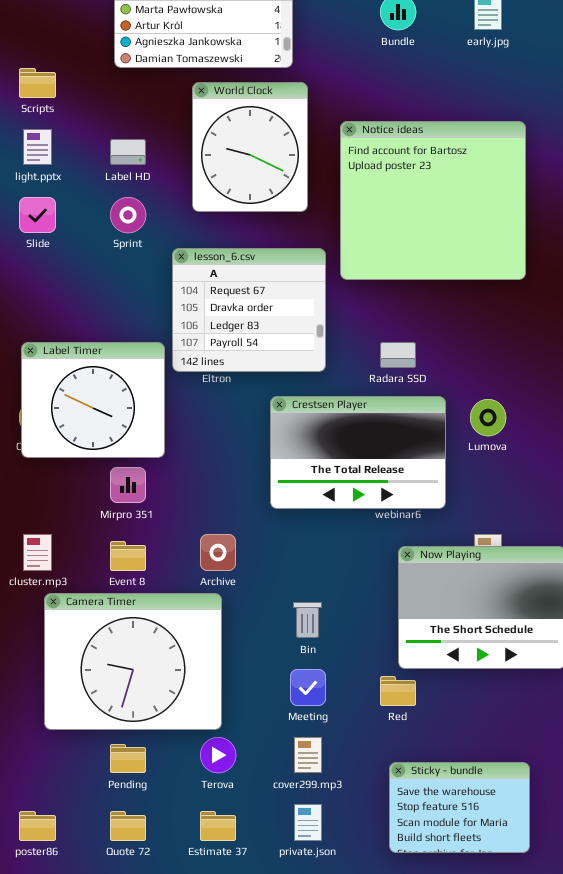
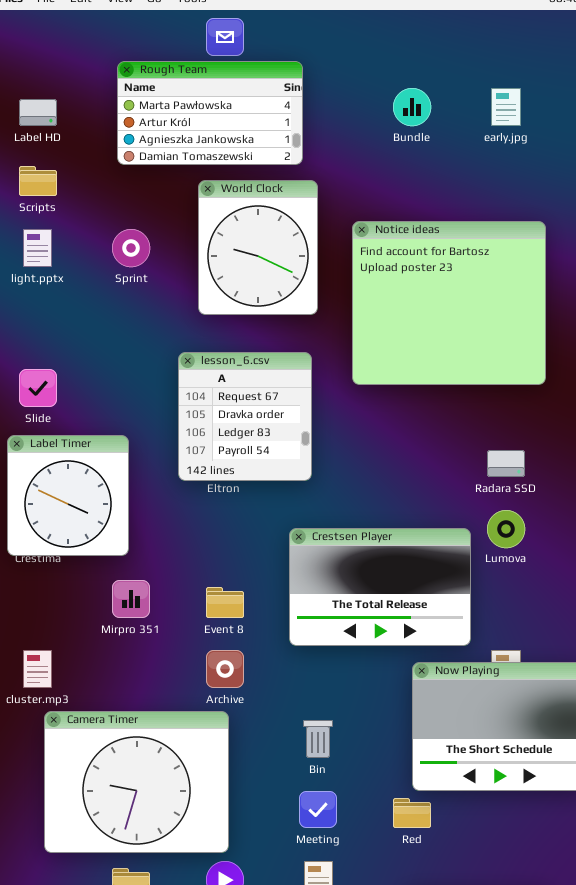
Label HD: [110,139,146,165] -> [19,99,57,126], moved
Slide: [19,197,56,233] -> [19,369,57,407], moved
Sprint: [110,197,146,233] -> [112,229,150,267], moved
lesson_6.csv: [172,248,326,372] -> [178,352,312,481], resized
Label Timer: [21,342,165,458] -> [7,435,129,556], moved, resized
Radara SSD: [380,342,416,368] -> [487,450,525,477], moved
Crestsen Player: [270,396,446,509] -> [289,528,471,646], moved
Event 8: [110,541,146,571] -> [206,587,244,618], moved

